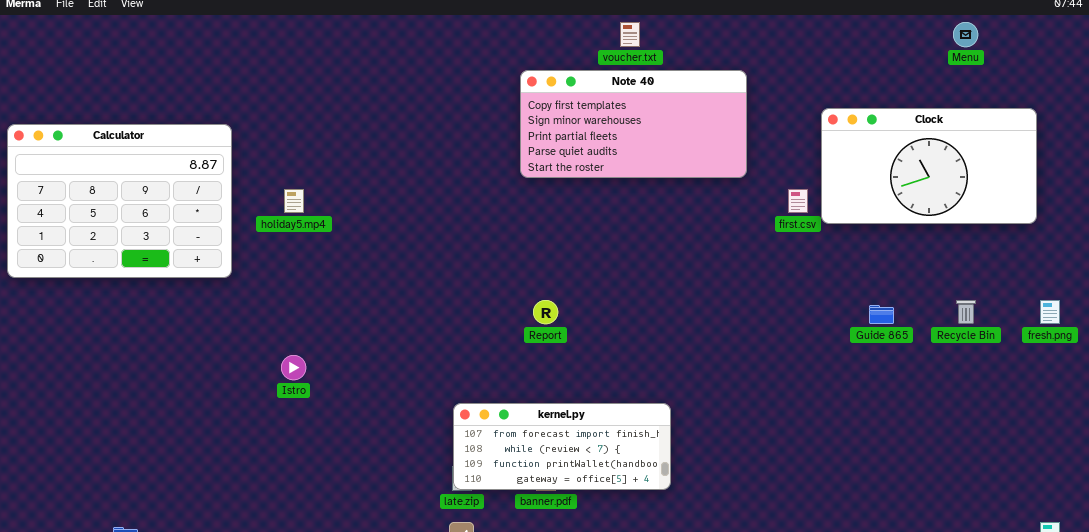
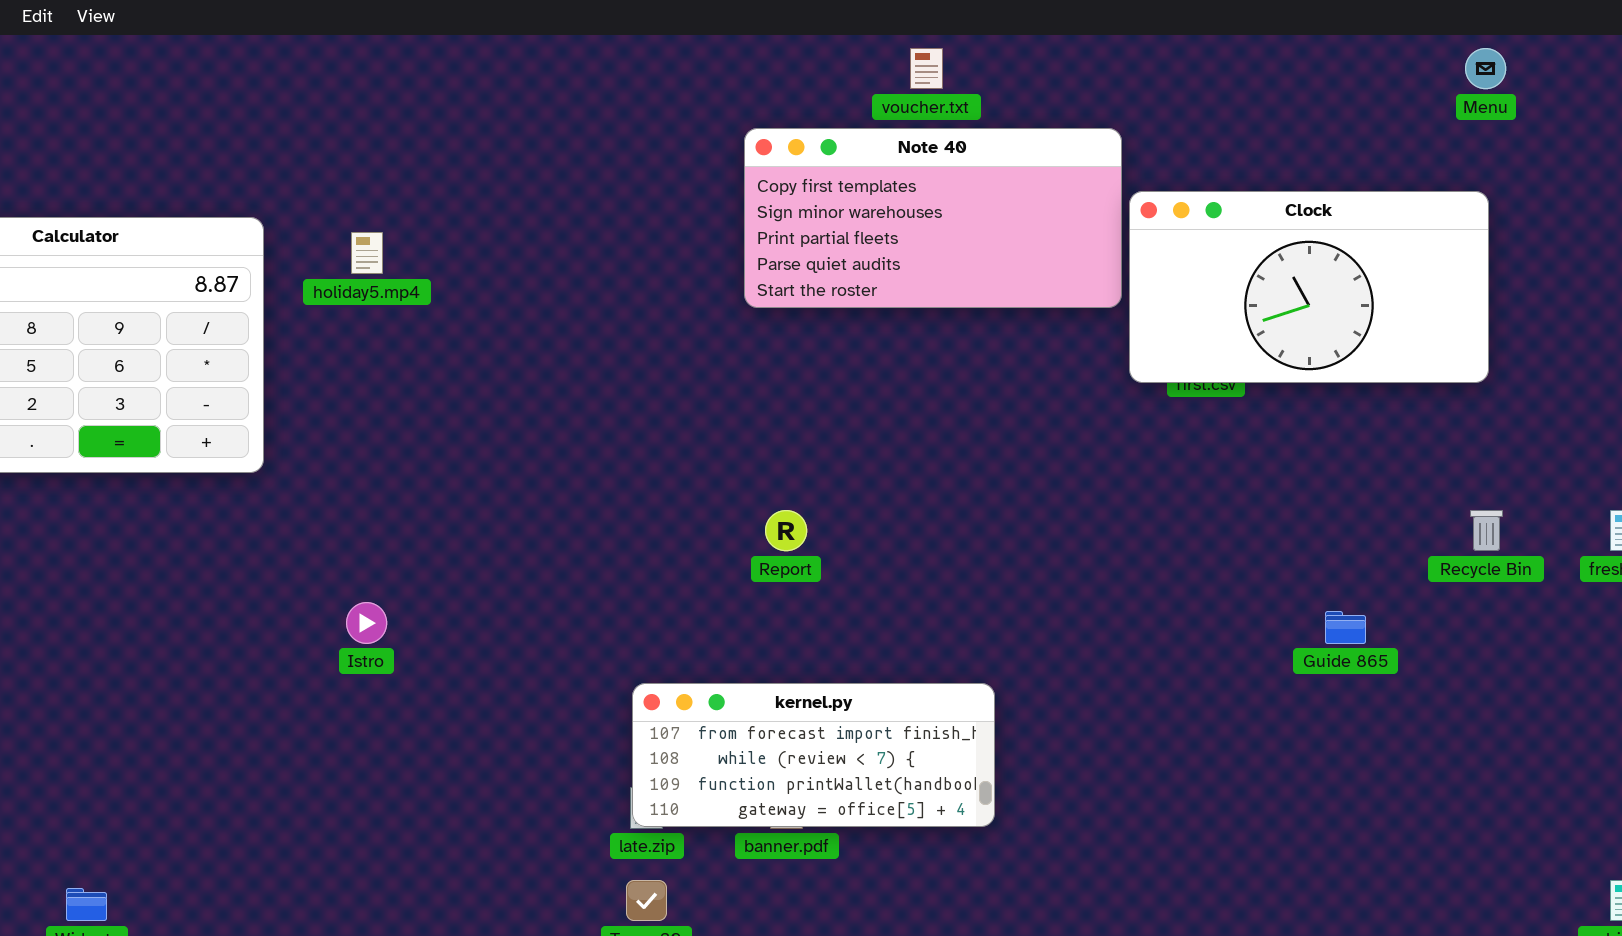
Clock: [821,108,1037,224] -> [1129,191,1489,383], moved
holiday5.mp4: [284,189,304,213] -> [351,232,383,274], moved
Guide 865: [869,305,894,324] -> [1325,611,1366,644], moved

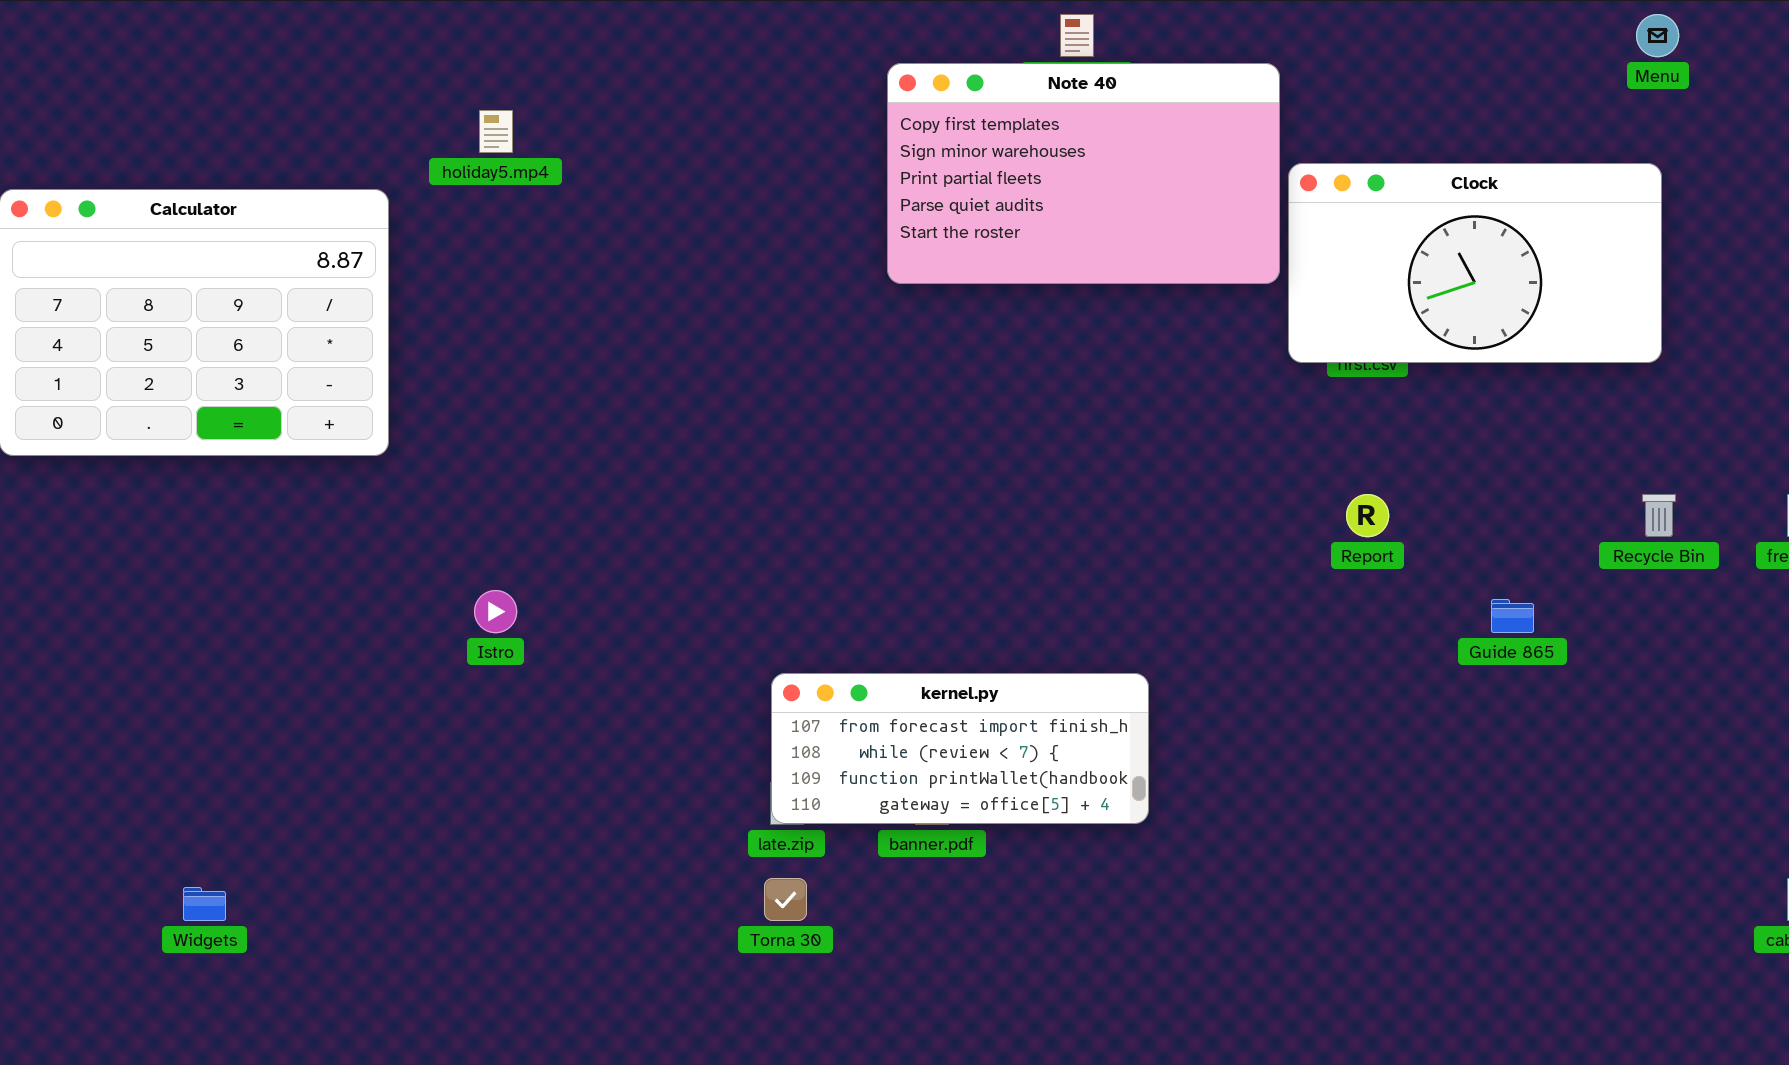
Note 40: [744,128,1122,308] -> [887,63,1280,284], resized
holiday5.mp4: [351,232,383,274] -> [479,110,513,153], moved
Report: [765,510,807,551] -> [1346,494,1389,537], moved

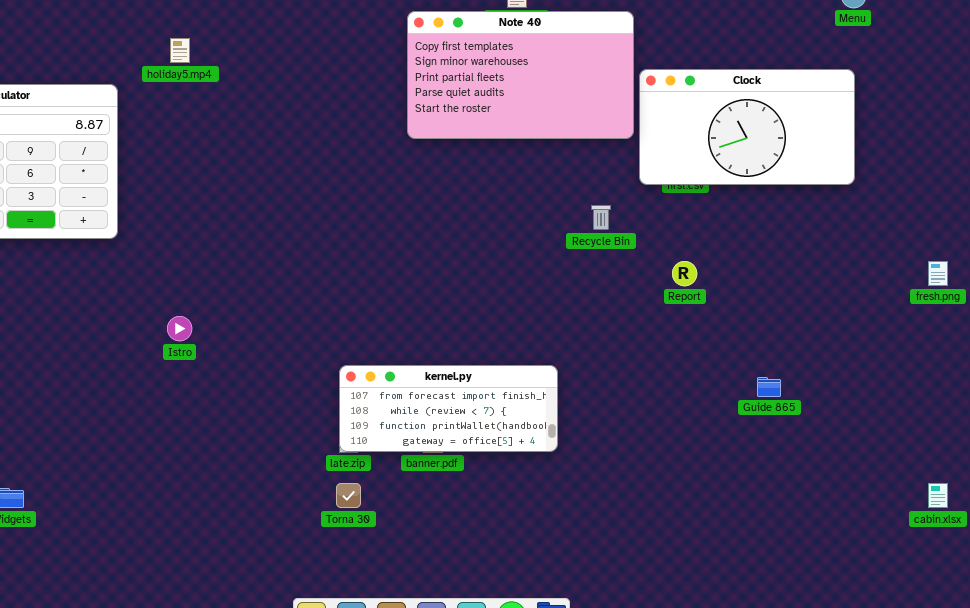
Recycle Bin: [1642,494,1676,537] -> [591,205,611,230], moved
Guide 865: [1491,599,1534,633] -> [757,377,781,397], moved

